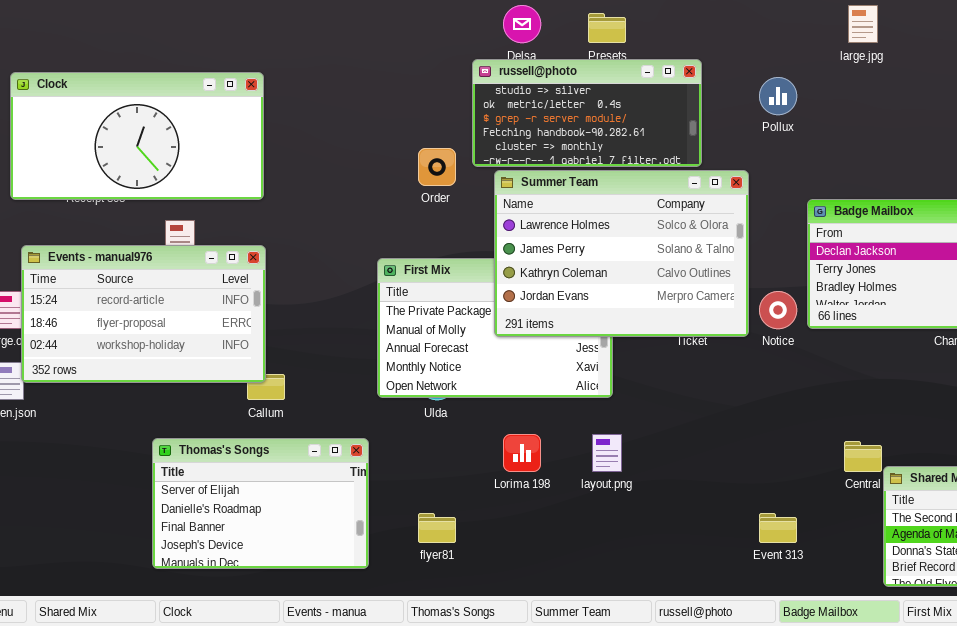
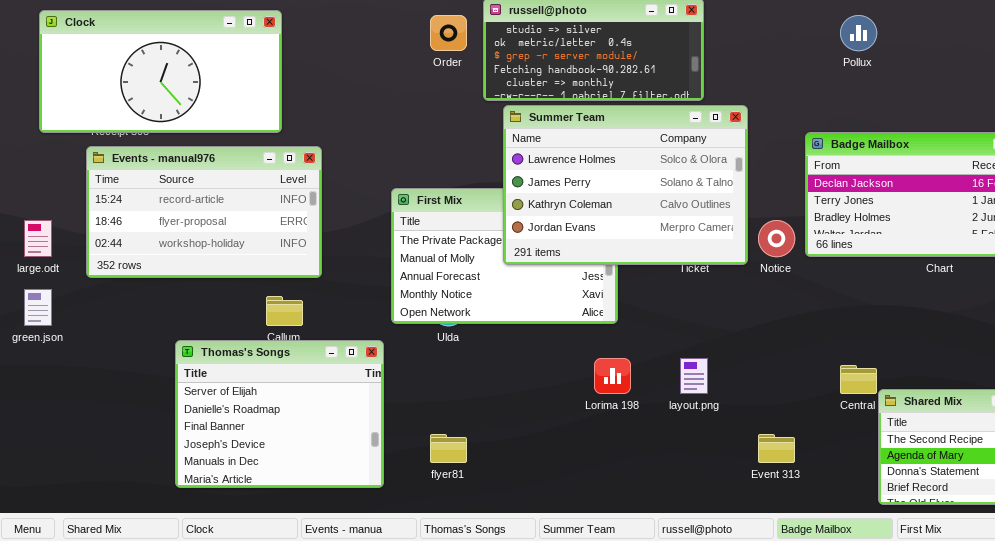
Pollux: [759,77,797,115] -> [840,15,877,51], moved
Order: [418,148,456,186] -> [430,15,467,51], moved
Events - manual976: [21,245,266,383] -> [86,146,322,278], moved
Lorima 198: [503,434,541,472] -> [594,358,631,394], moved
layout.png: [592,434,622,472] -> [680,358,708,394], moved
Thomas's Songs: [152,438,369,569] -> [175,340,384,488], resized

